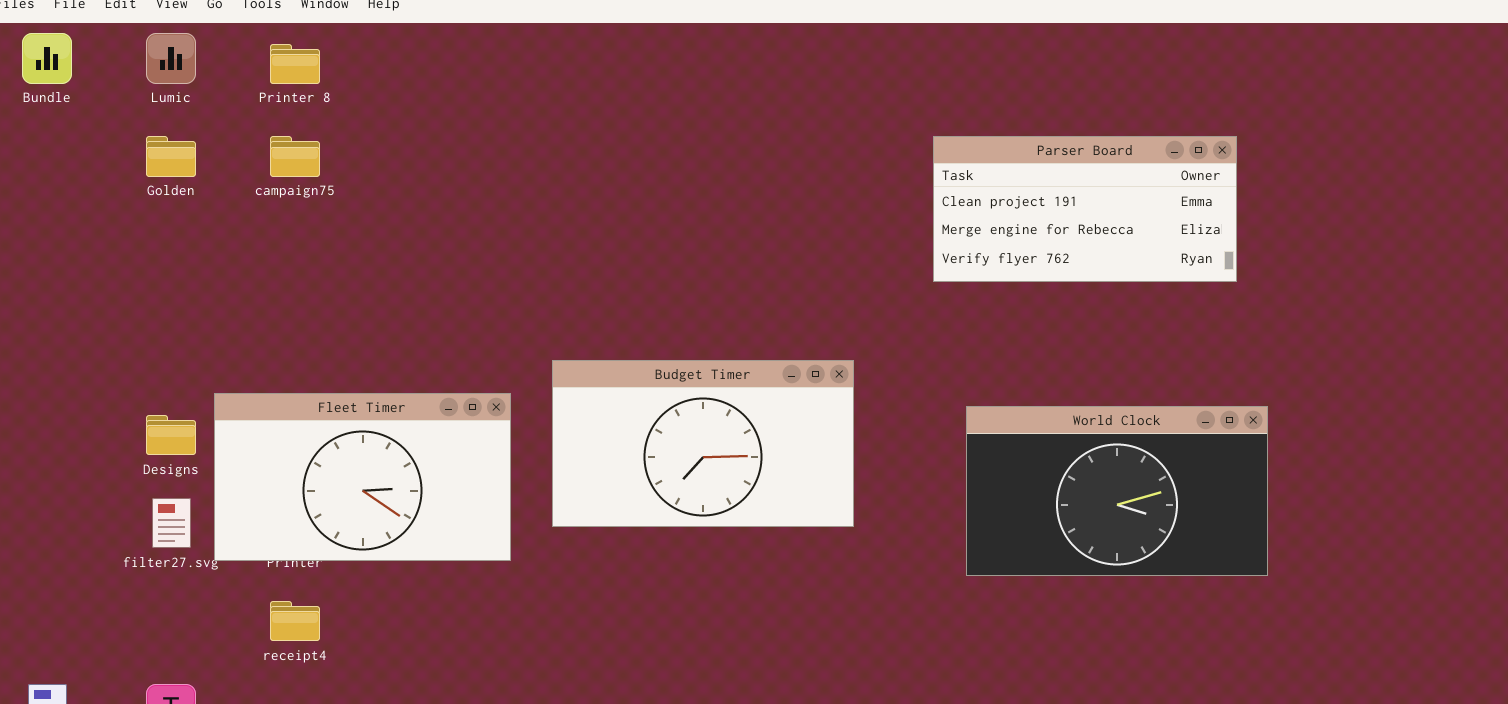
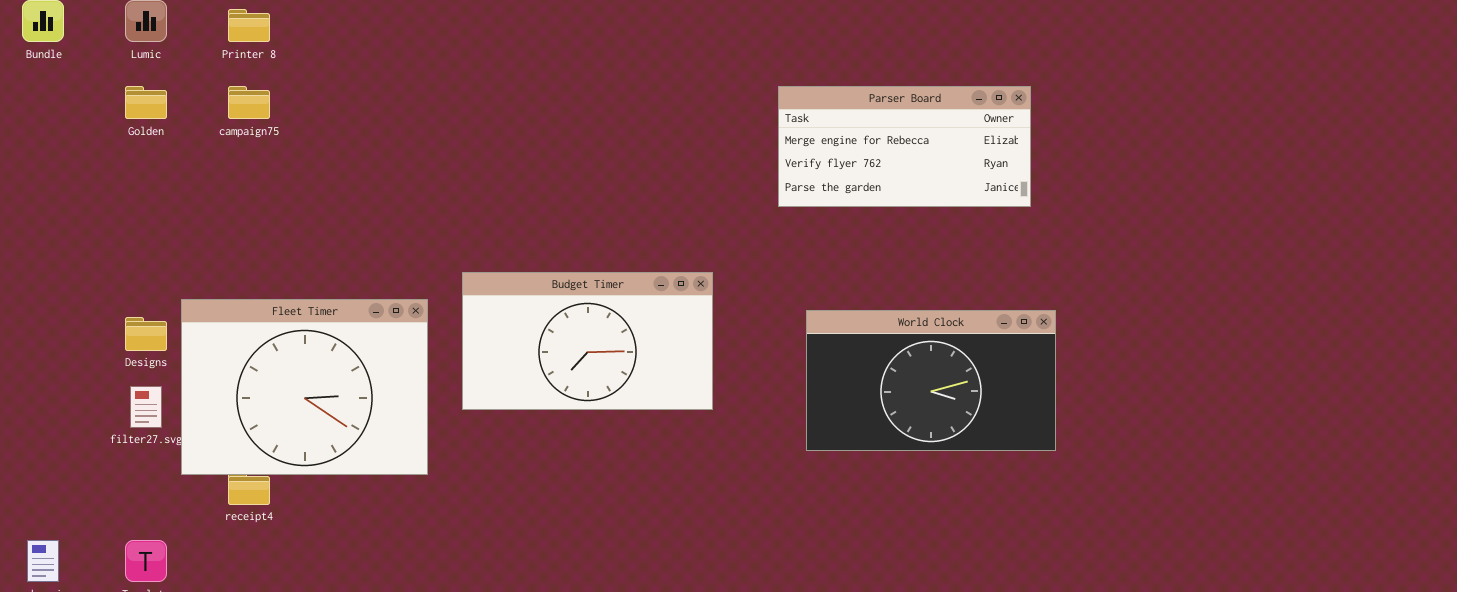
Parser Board: [933,136,1237,282] -> [778,86,1031,207], scrolled down 1 row
Fleet Timer: [214,393,511,561] -> [181,299,428,475], resized

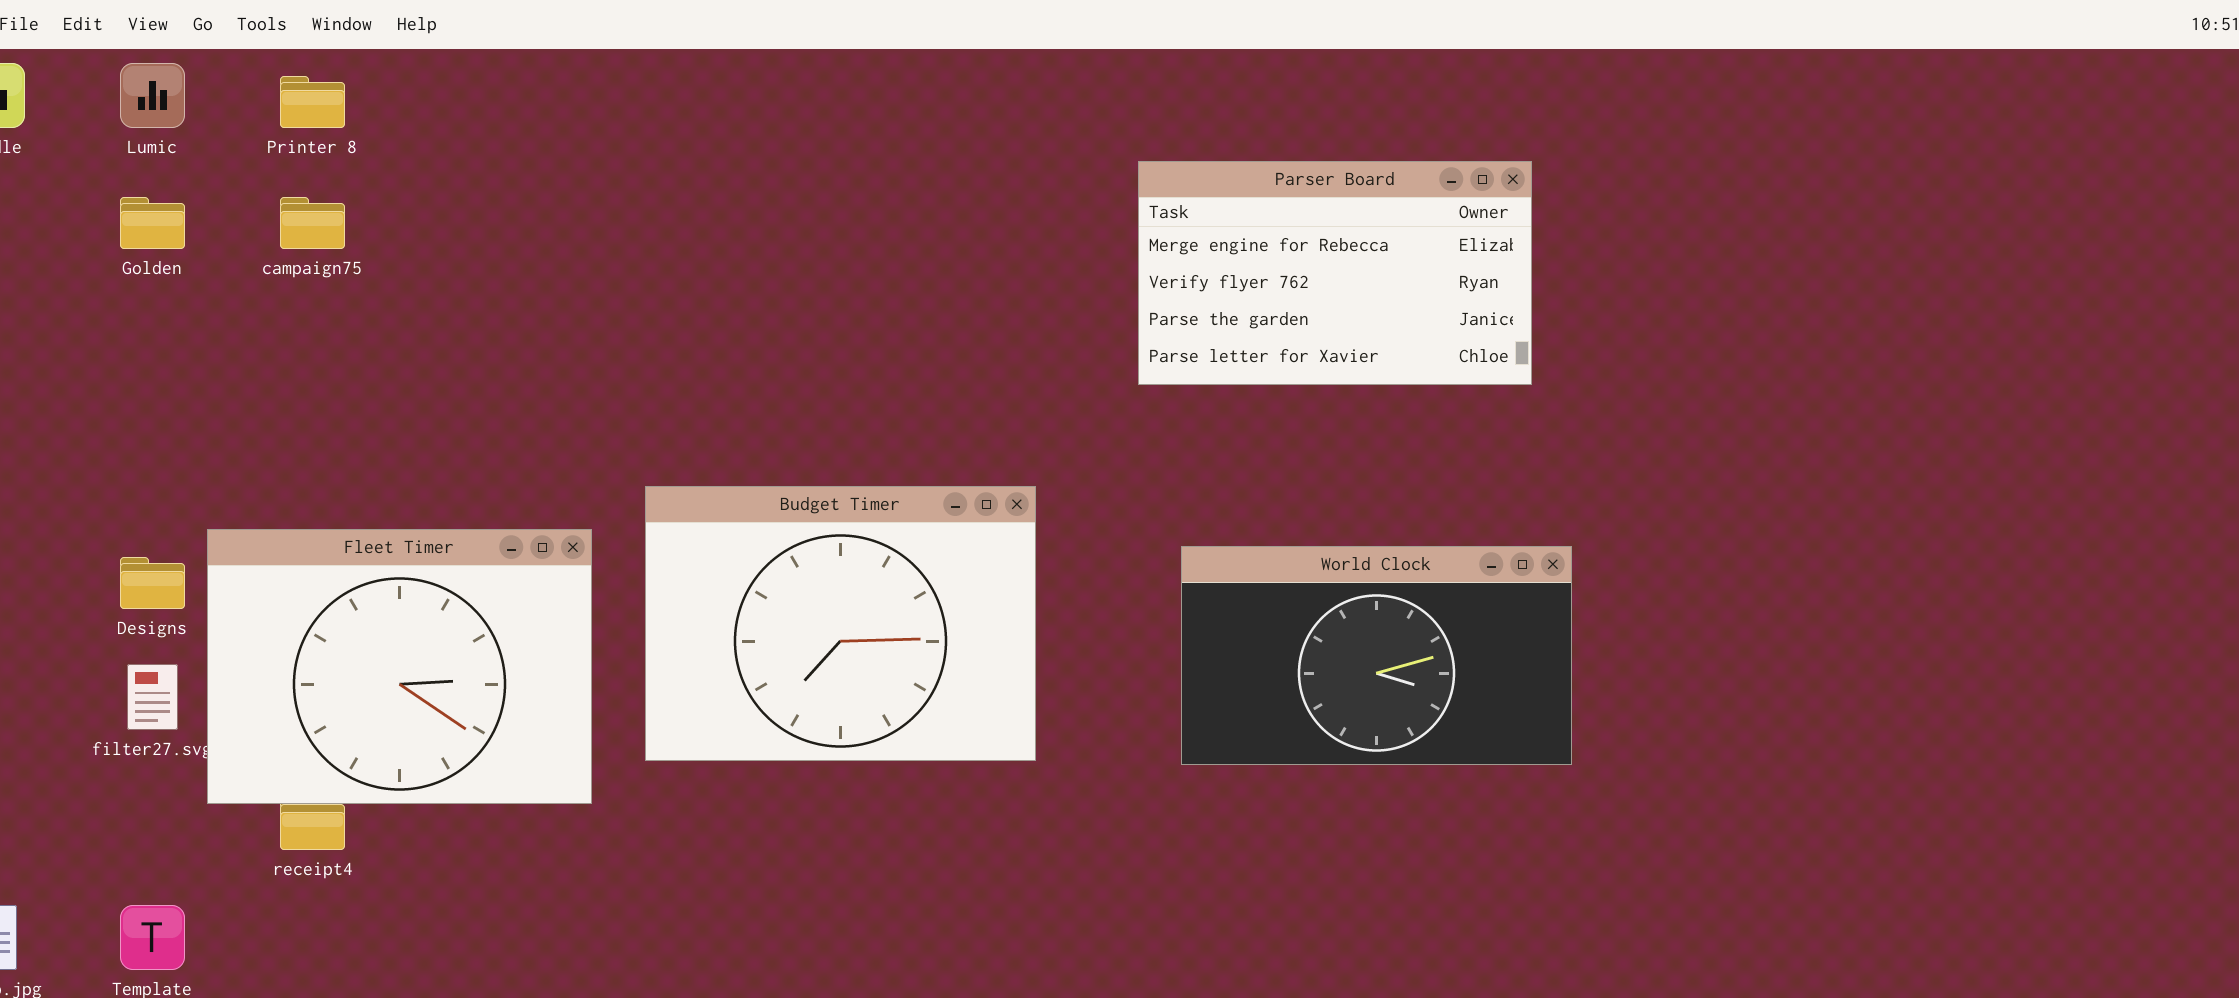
Parser Board: [778,86,1031,207] -> [1138,161,1532,385], resized
Budget Timer: [462,272,713,410] -> [645,486,1036,761], resized

